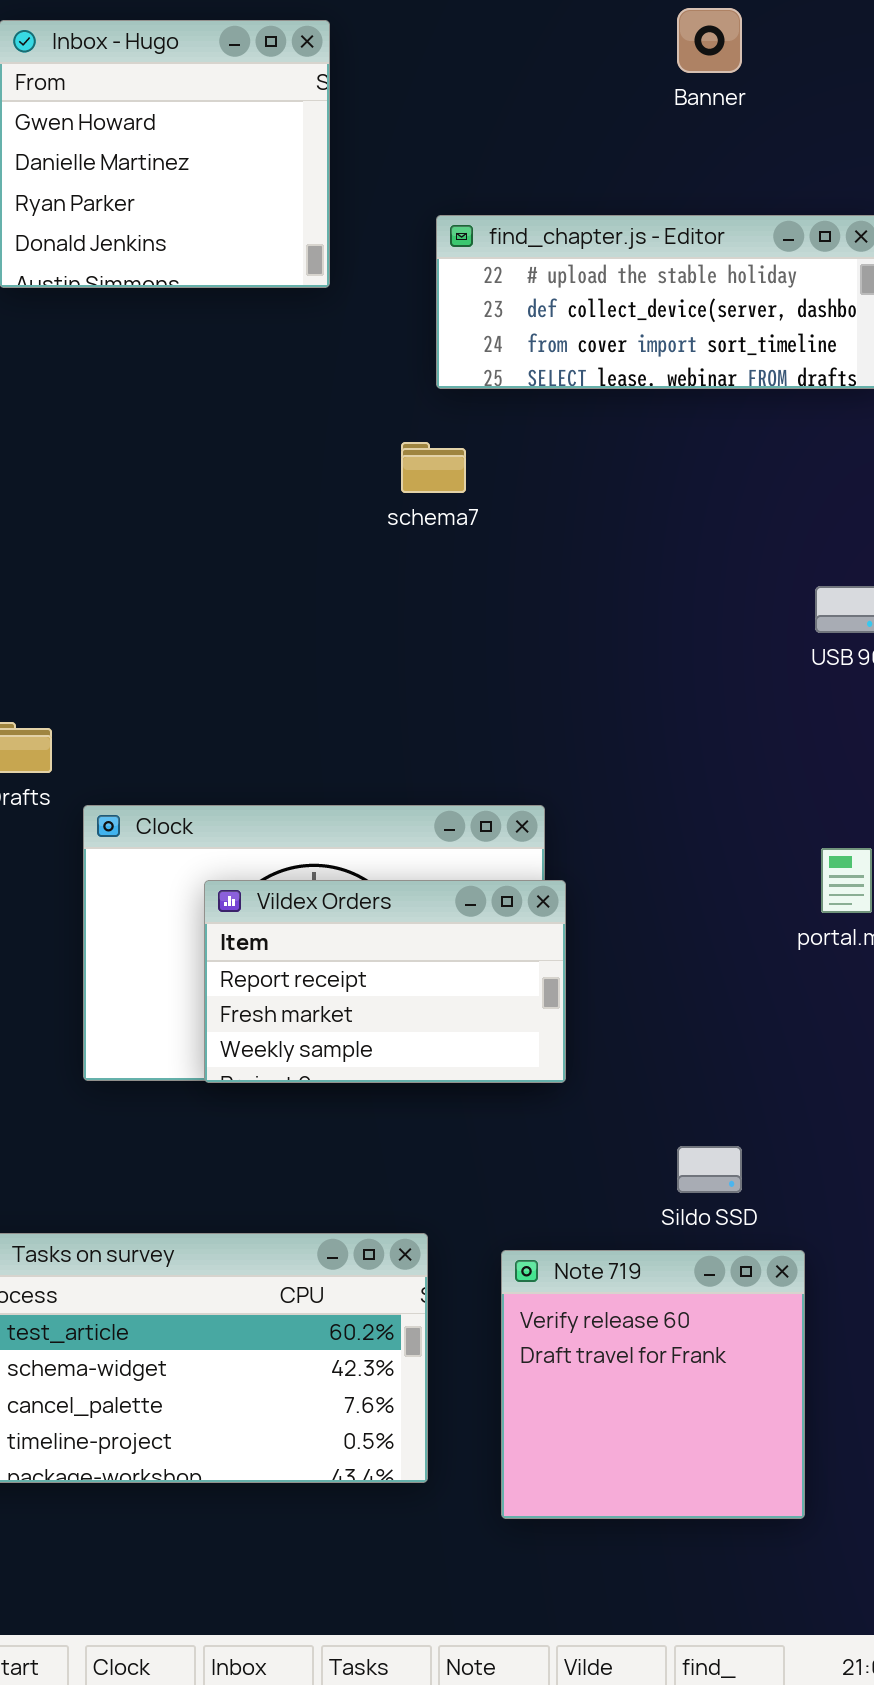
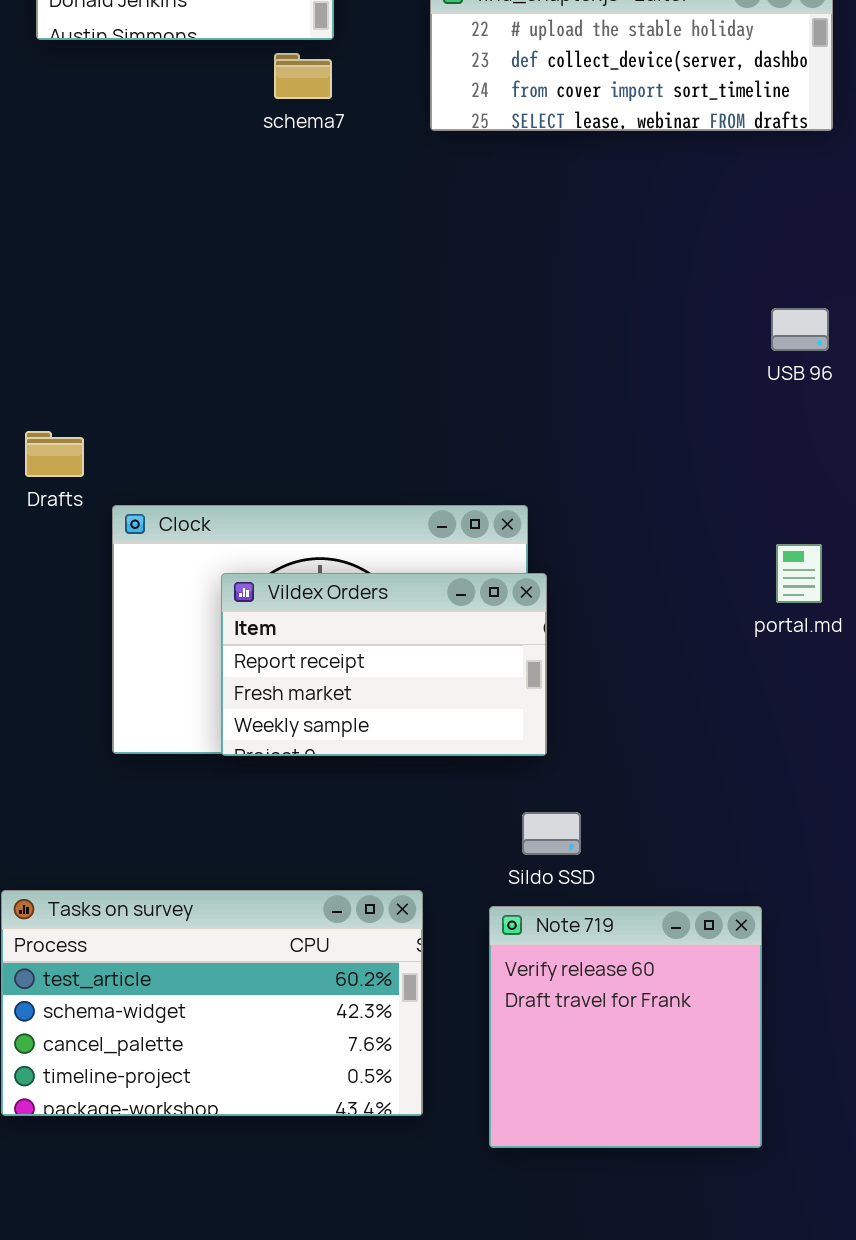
schema7: [401,442,466,493] -> [274,53,332,99], moved
Sildo SSD: [677,1146,742,1193] -> [522,812,581,855], moved

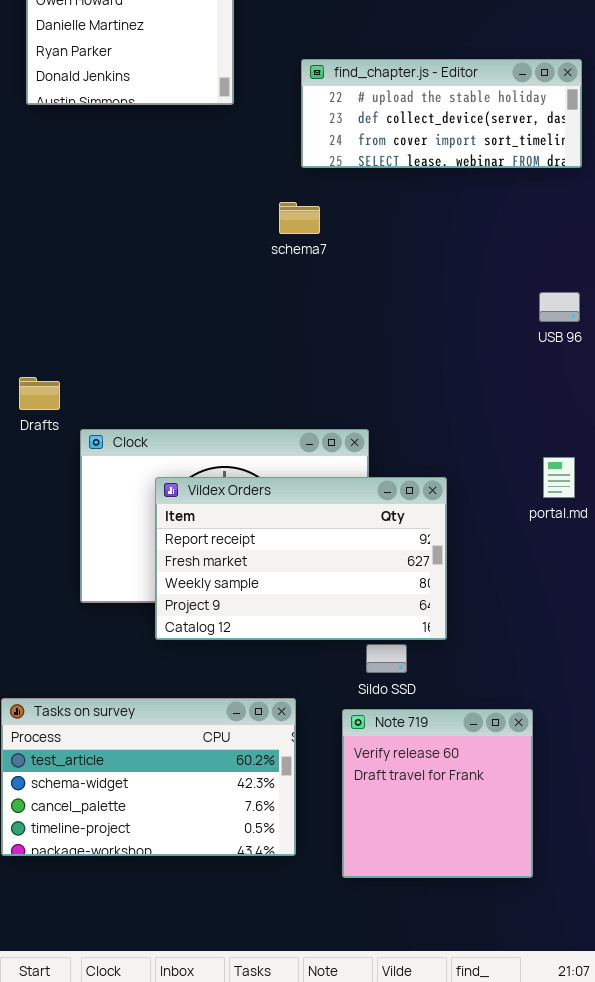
schema7: [274,53,332,99] -> [279,202,320,234], moved
Vildex Orders: [221,573,547,756] -> [155,477,447,640], resized

